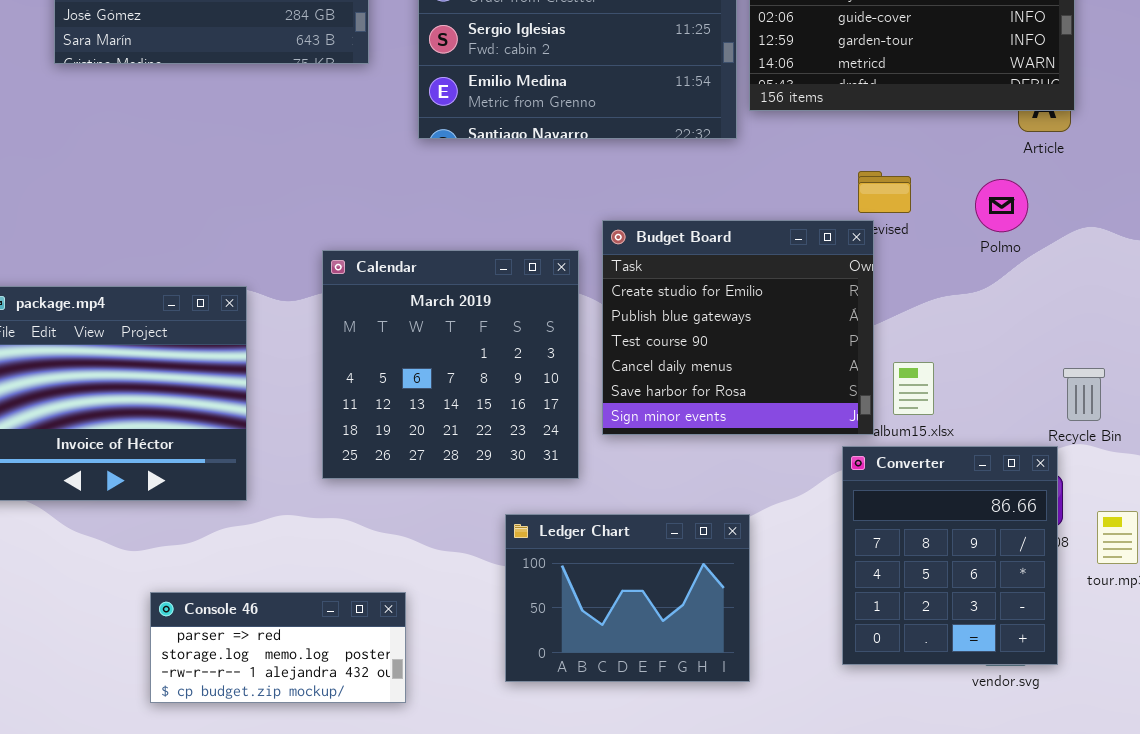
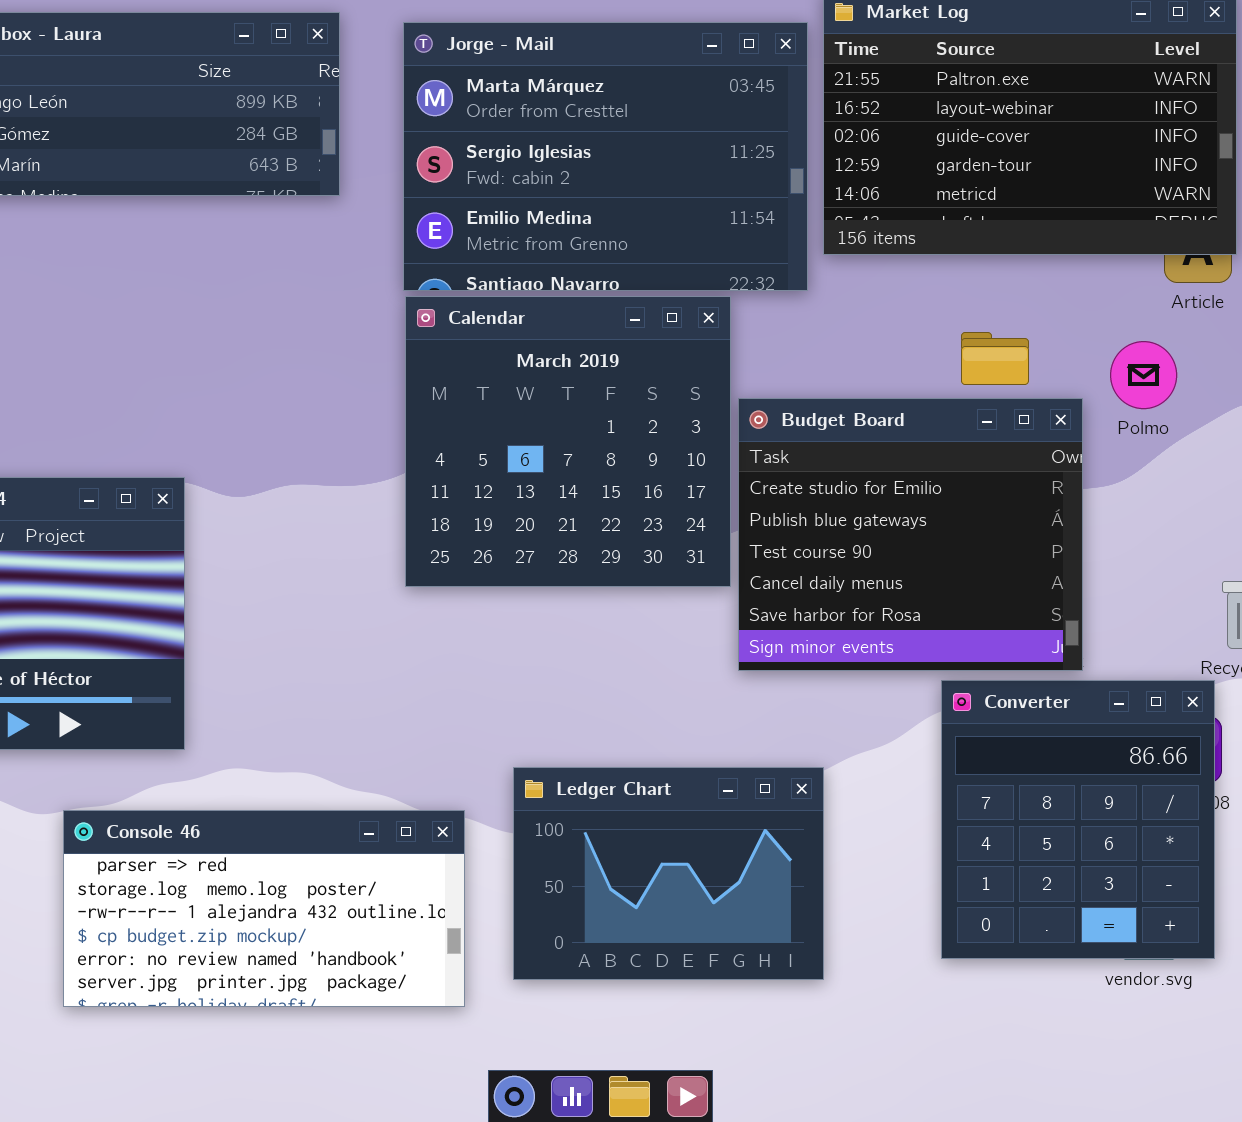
Budget Board: [602,220,874,435] -> [738,398,1083,671], moved
Calendar: [322,250,579,479] -> [405,296,731,587], moved
Console 46: [150,592,406,703] -> [63,810,465,1007], resized

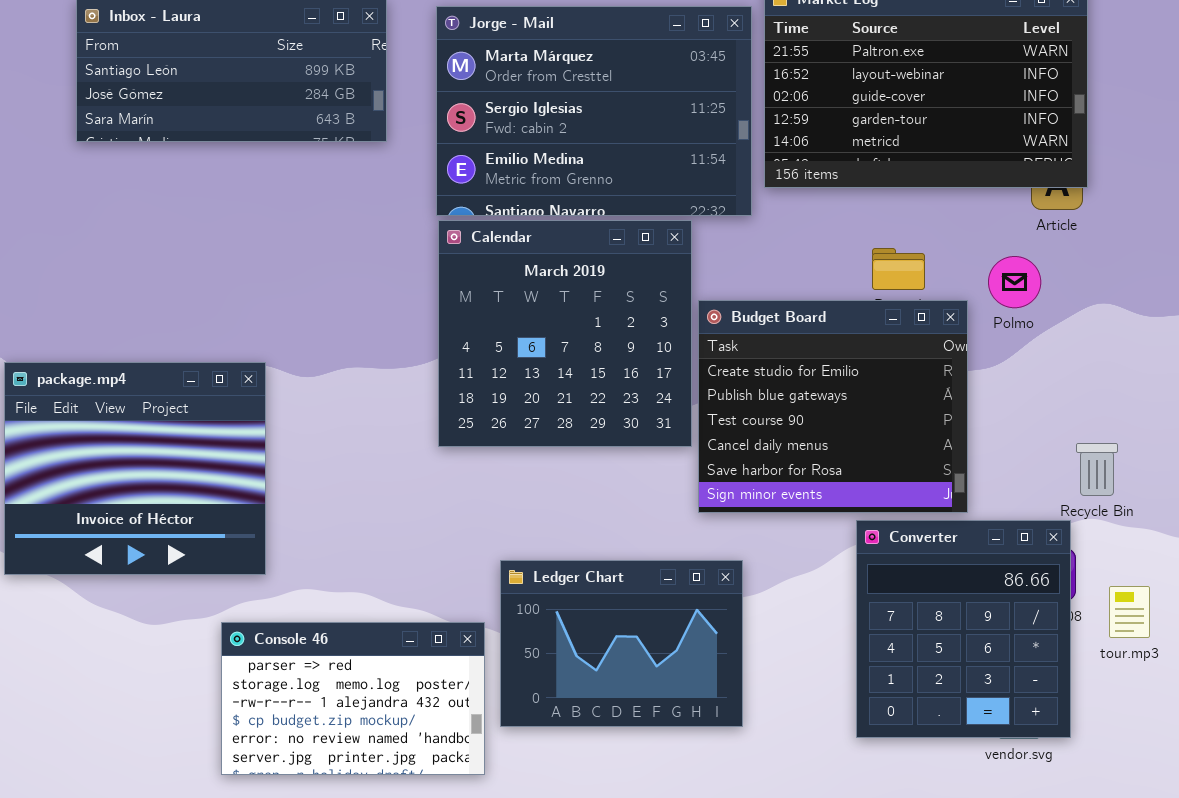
Ledger Chart: [513,767,824,980] -> [500,560,743,727], moved
Console 46: [63,810,465,1007] -> [221,622,485,775], resized

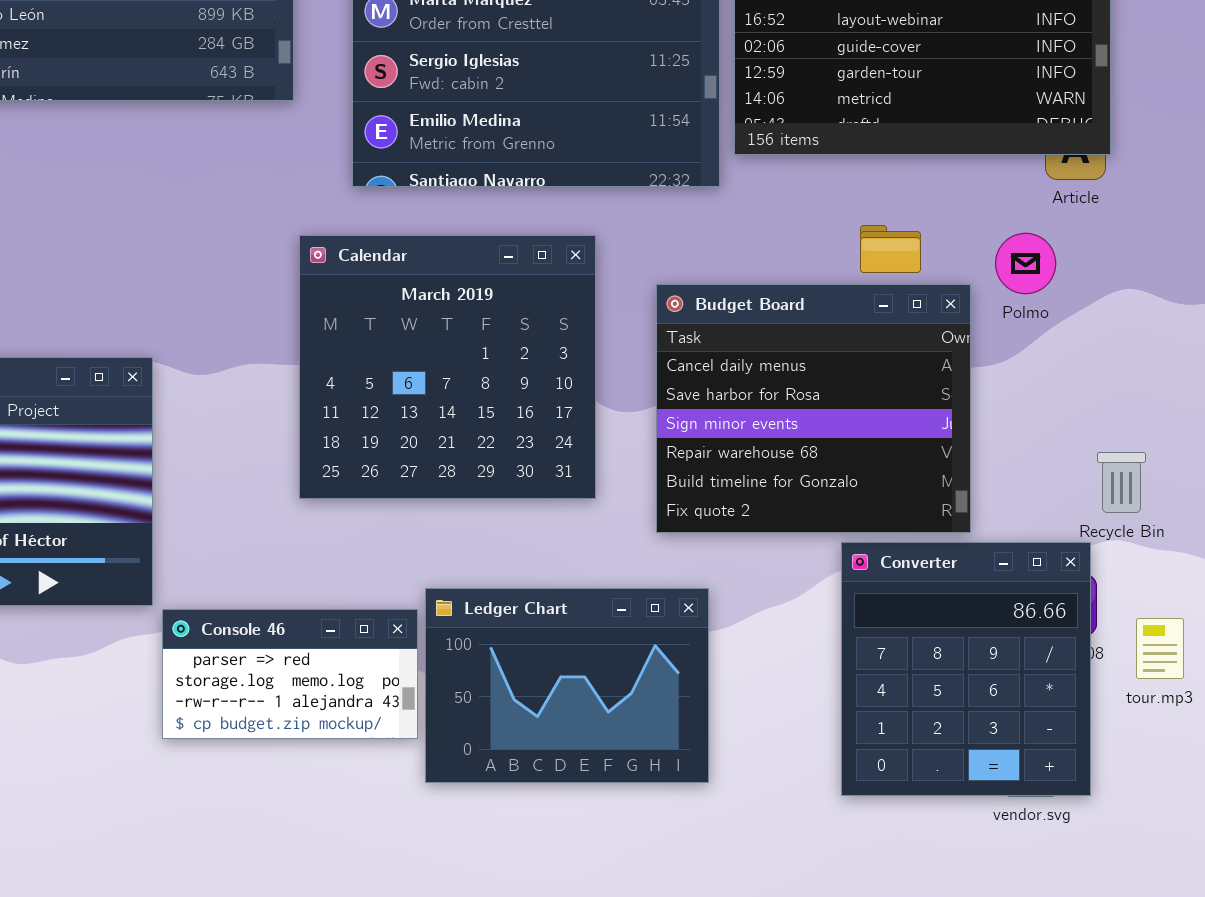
Calendar: [438,220,692,447] -> [299,235,596,499], moved
Budget Board: [698,300,968,513] -> [656,284,971,533], scrolled down 3 rows
Console 46: [221,622,485,775] -> [162,609,418,739], moved, resized

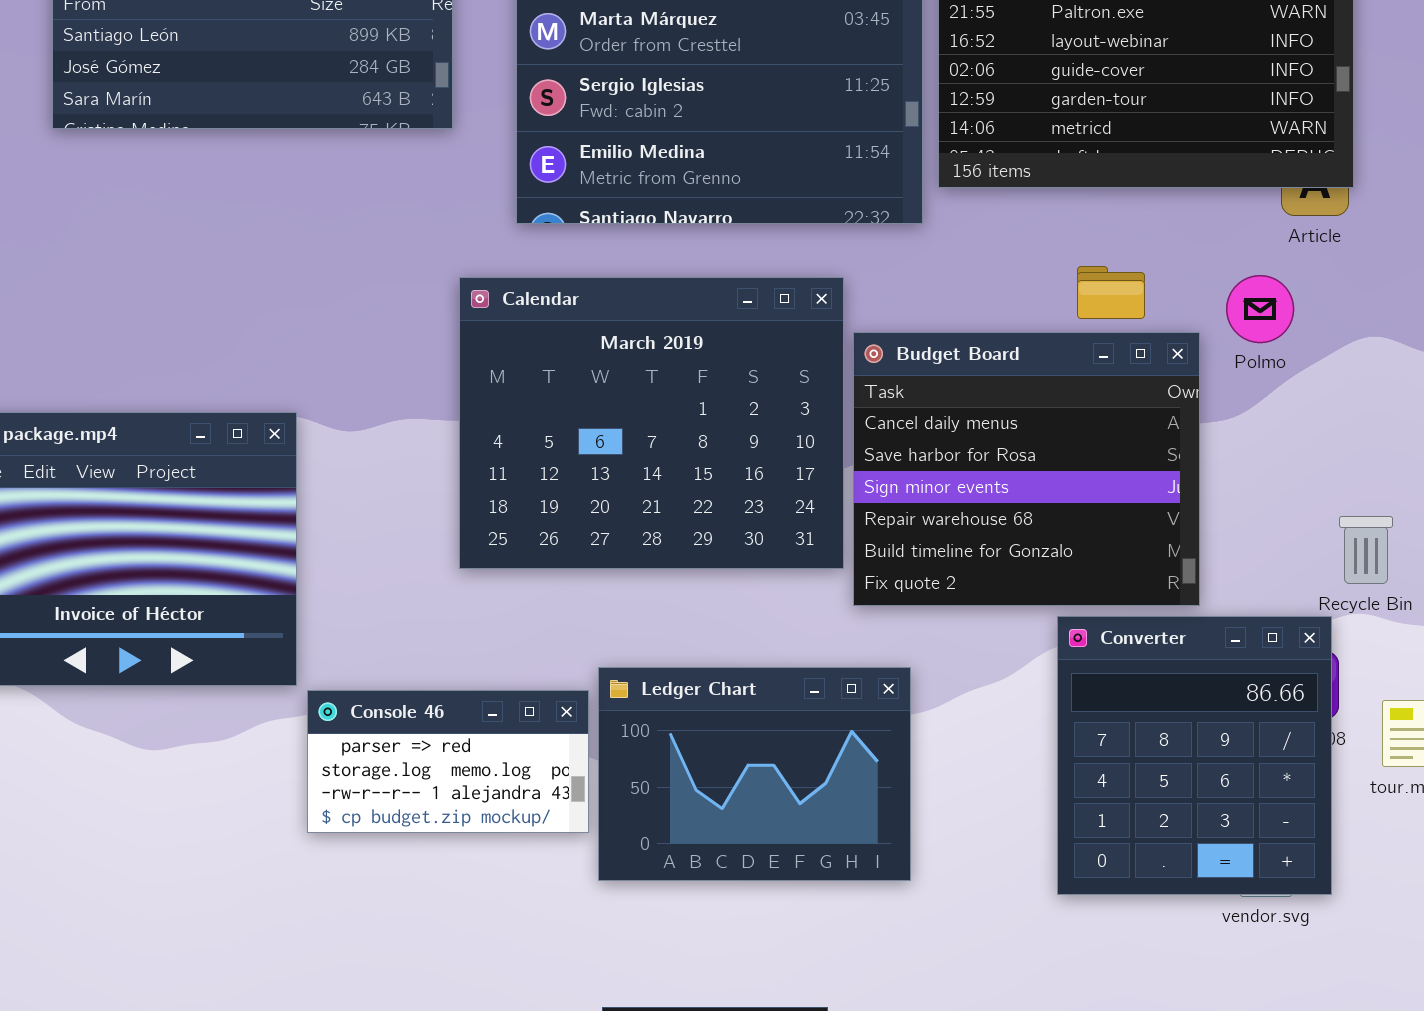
Calendar: [299,235,596,499] -> [459,277,844,569], resized

